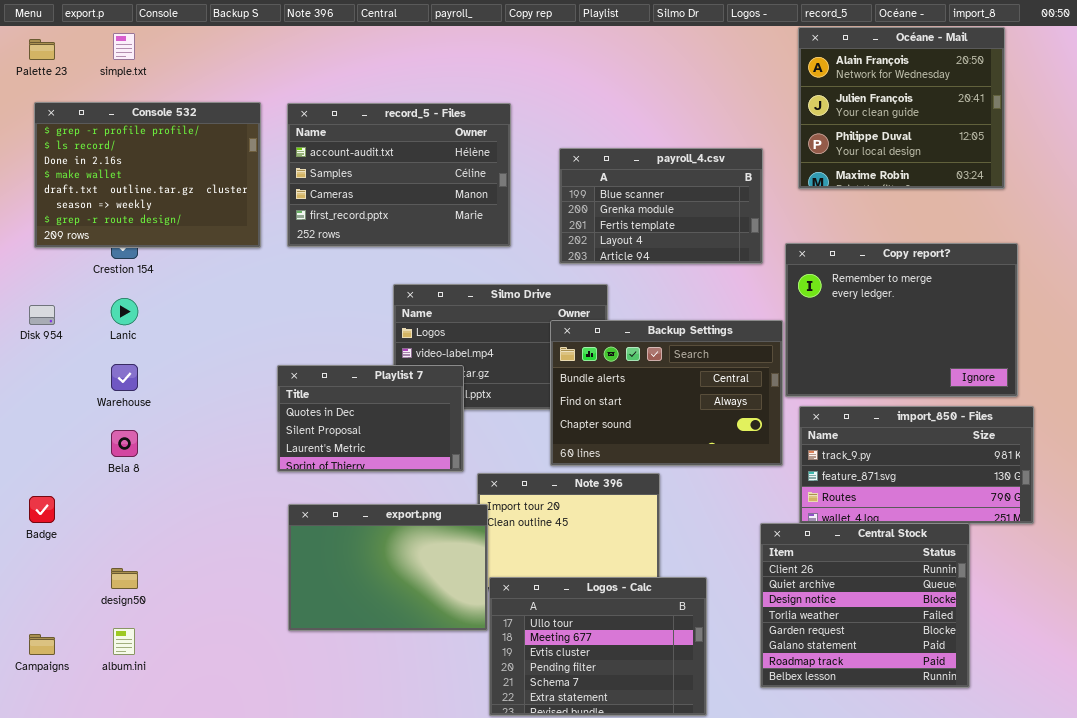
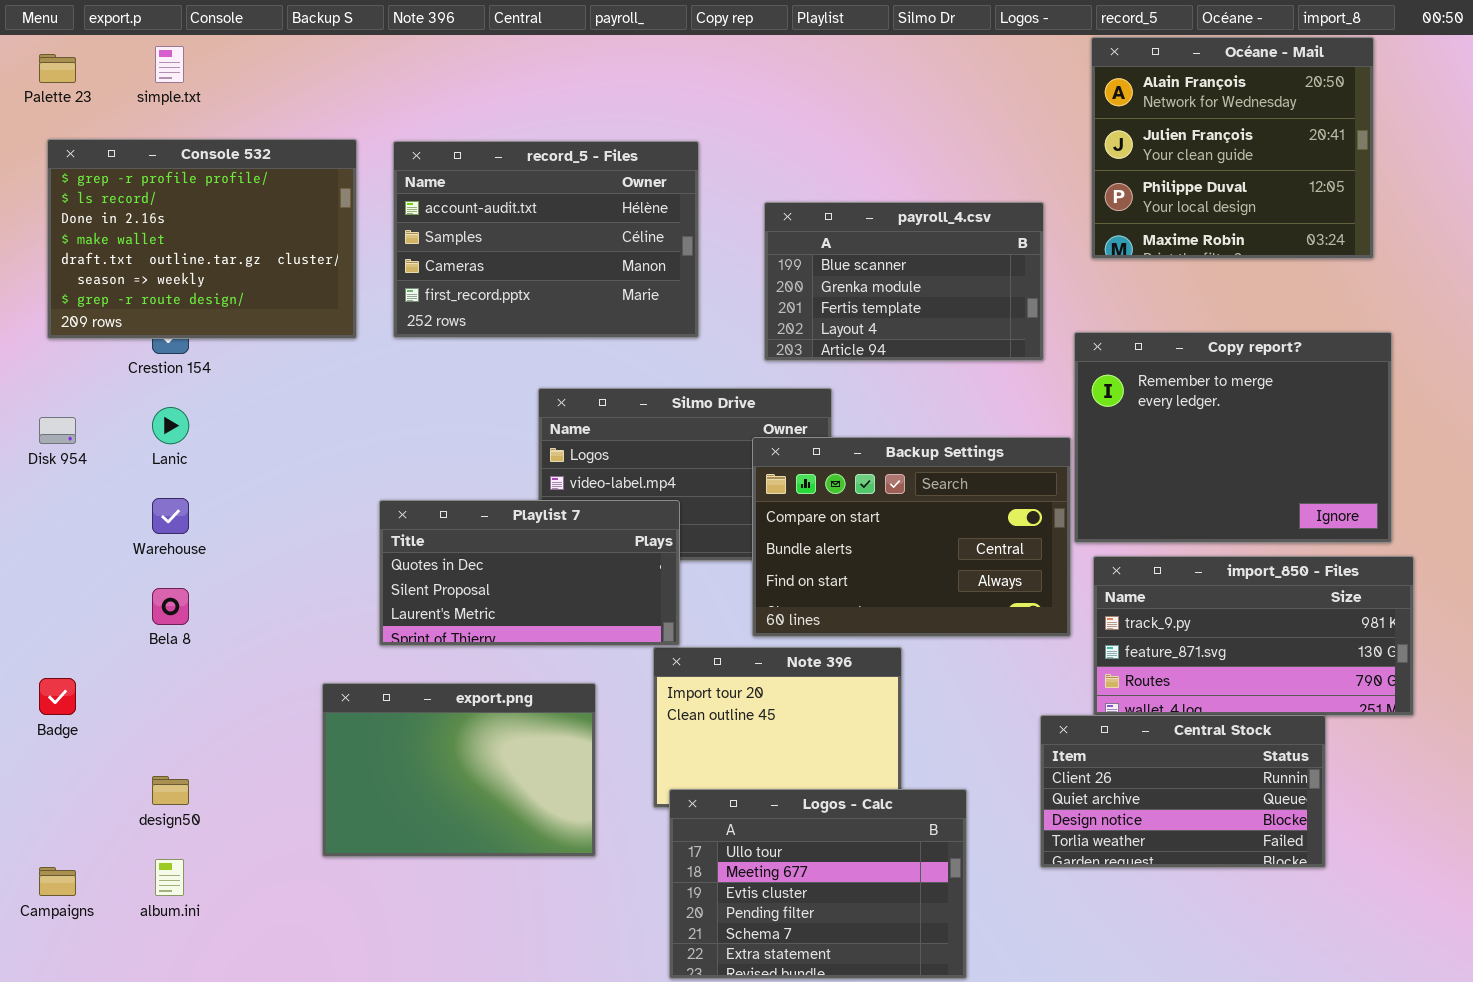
Backup Settings: [550,320,783,466] -> [752,437,1071,637], scrolled up 1 row
Playlist 7: [277,365,464,472] -> [379,500,680,646], resized
export.png: [288,504,488,631] -> [322,683,596,857], moved
Central Stock: [760,523,970,688] -> [1040,715,1326,868], resized

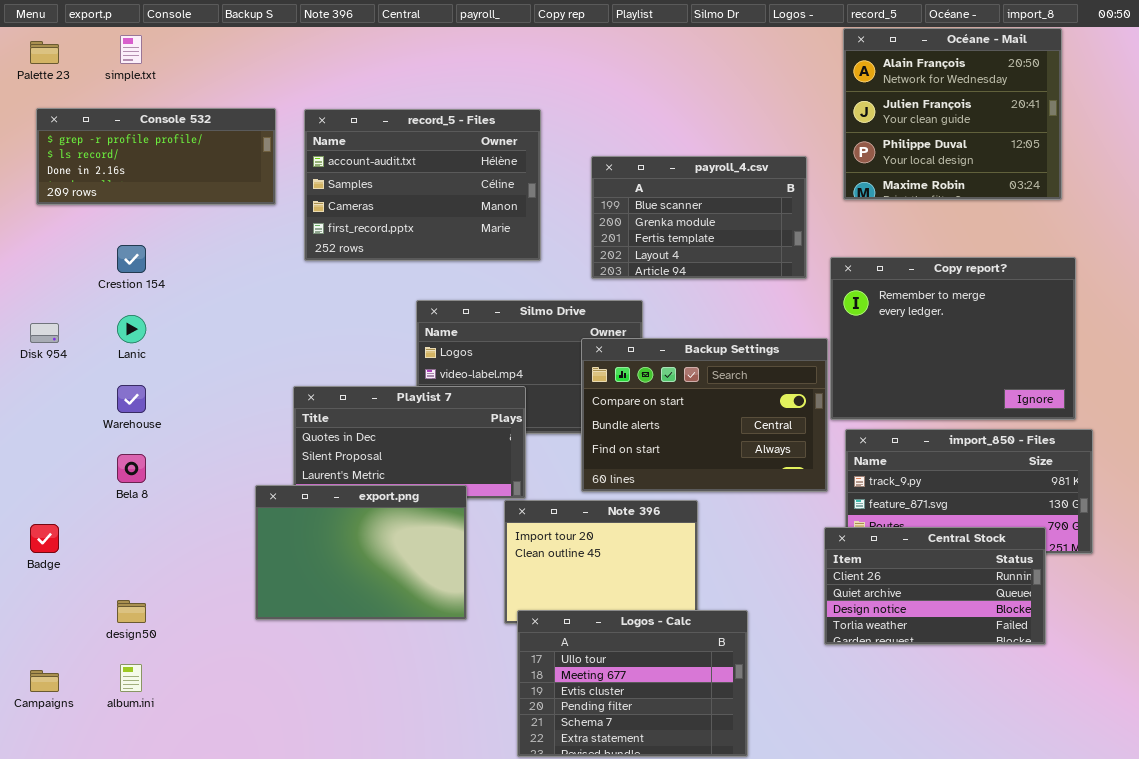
Console 532: [47,139,357,339] -> [36,108,276,205], resized
export.png: [322,683,596,857] -> [255,485,467,620], moved
Central Stock: [1040,715,1326,868] -> [824,527,1046,645], moved

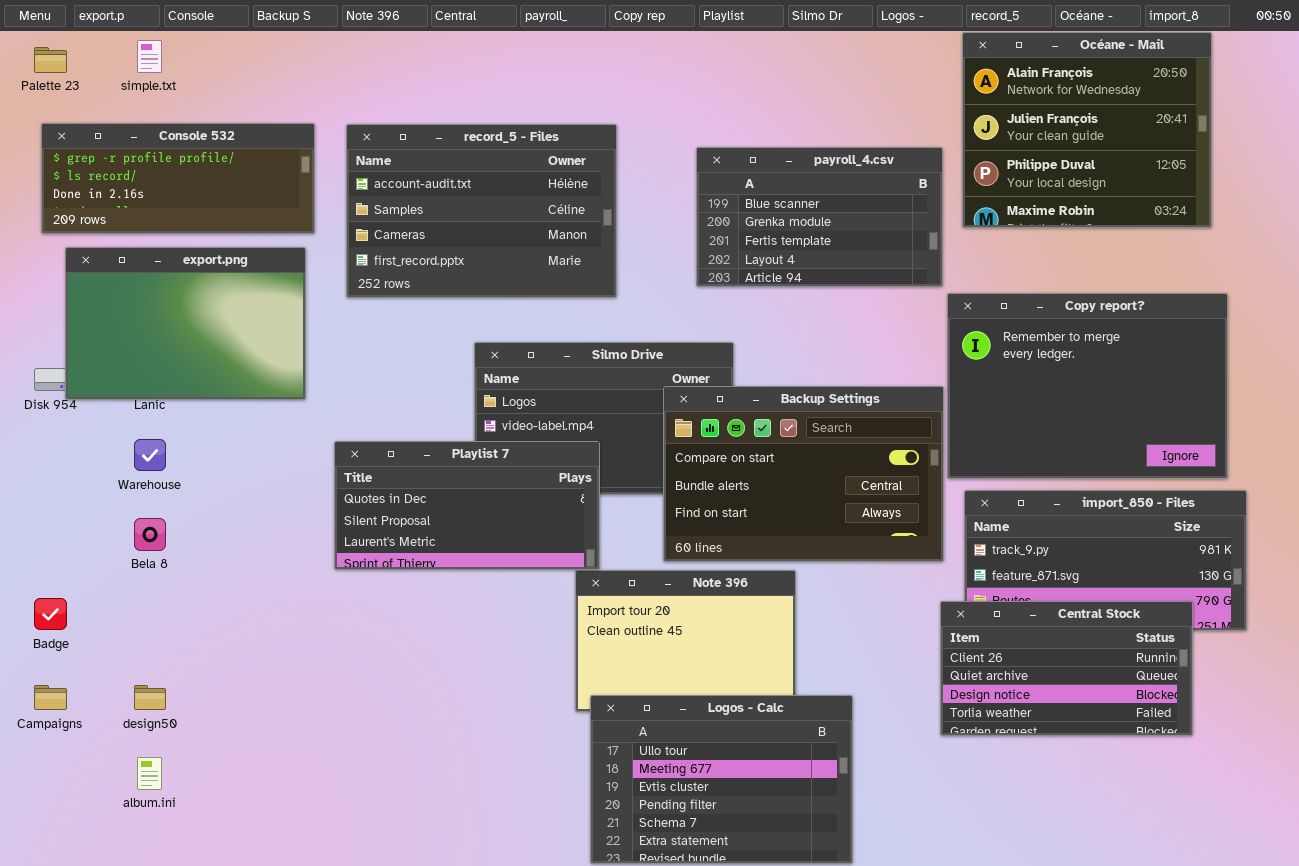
payroll_4.csv: [591,156,807,279] -> [696,147,943,287], moved
export.png: [255,485,467,620] -> [65,247,306,400], moved
Campaigns: [30,670,59,692] -> [34,685,67,710], moved

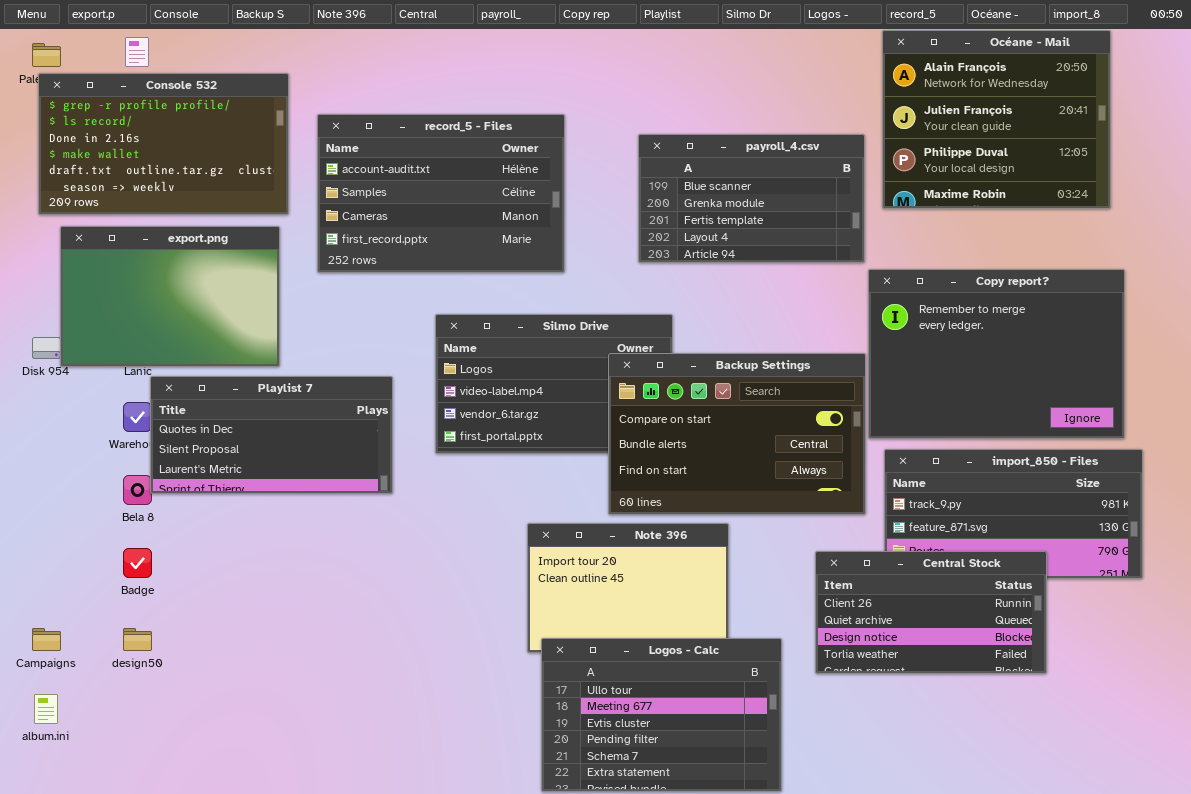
Console 532: [41,123,315,234] -> [38,73,289,215], resized
Playlist 7: [334,441,600,570] -> [150,376,393,494], moved
Badge: [34,598,67,630] -> [123,548,152,578], moved
Central Stock: [940,601,1193,736] -> [815,551,1047,674], moved
album.ini: [137,757,162,790] -> [34,694,58,724], moved

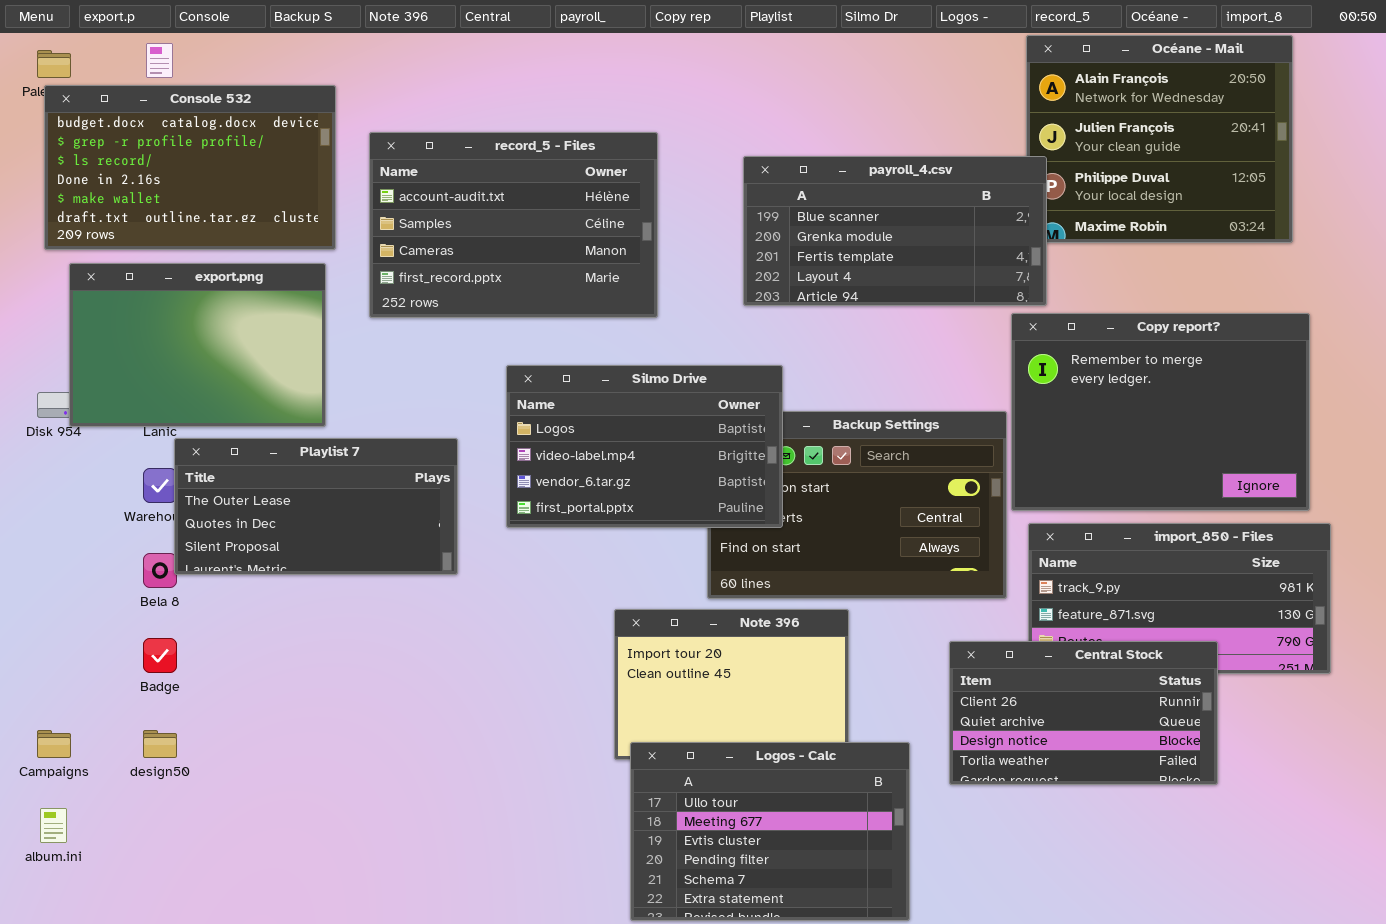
Console 532: [38,73,289,215] -> [44,85,336,250], scrolled up 1 row
payroll_4.csv: [638,134,865,263] -> [743,156,1047,306], resized
Silmo Drive: [435,314,673,454] -> [506,365,783,528], raised
Playlist 7: [150,376,393,494] -> [174,438,458,575], scrolled up 1 row

